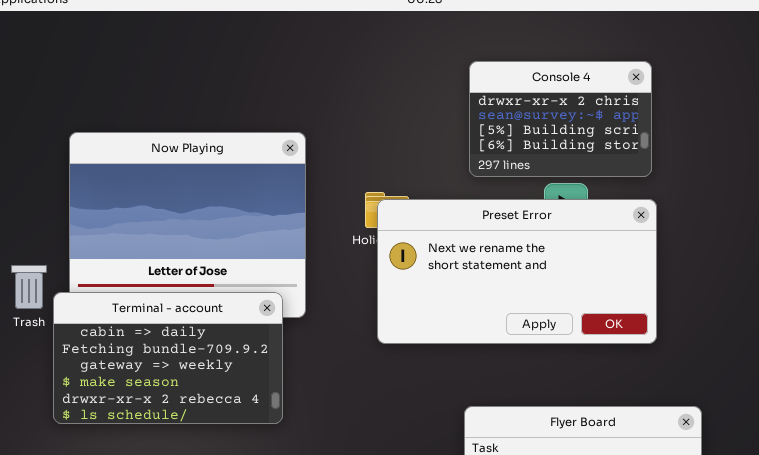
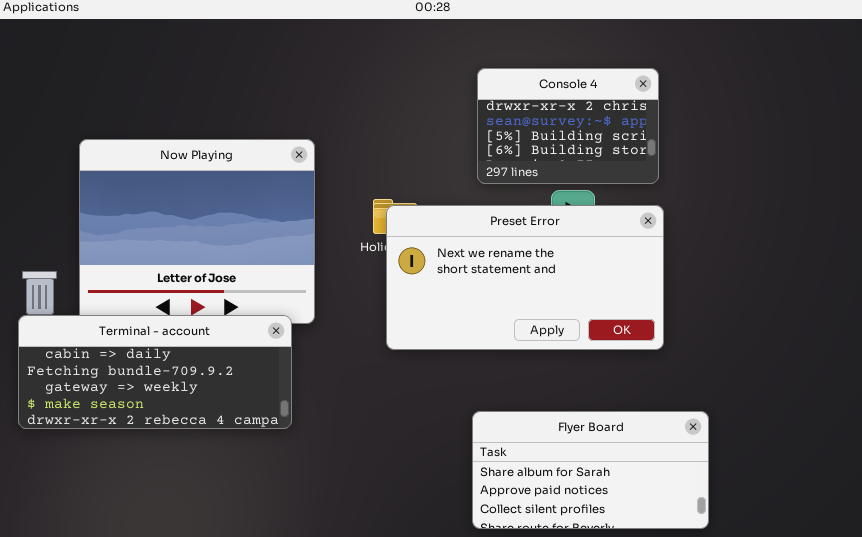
Terminal - account: [53,292,283,424] -> [18,315,292,429], resized

